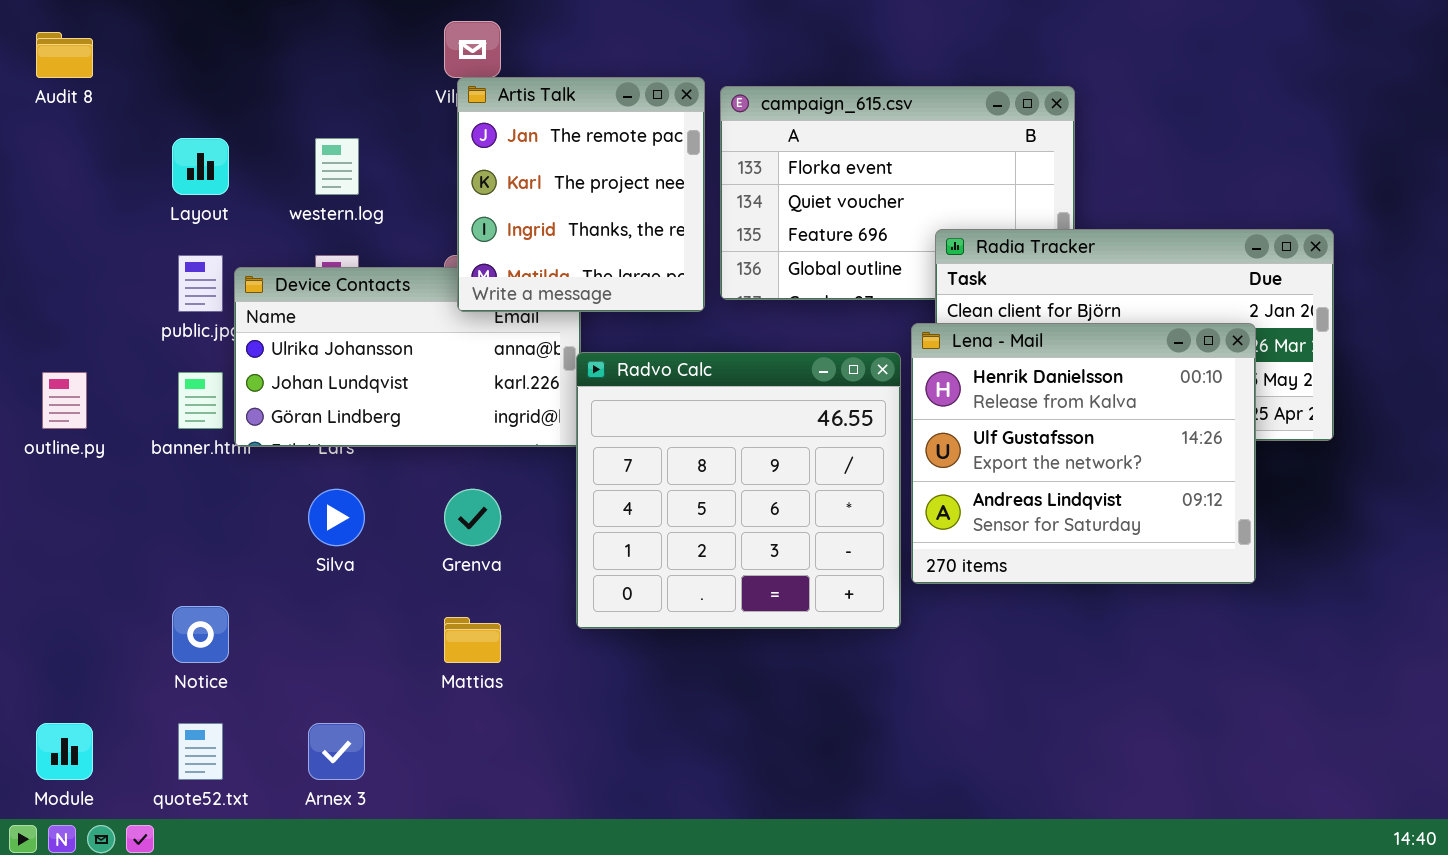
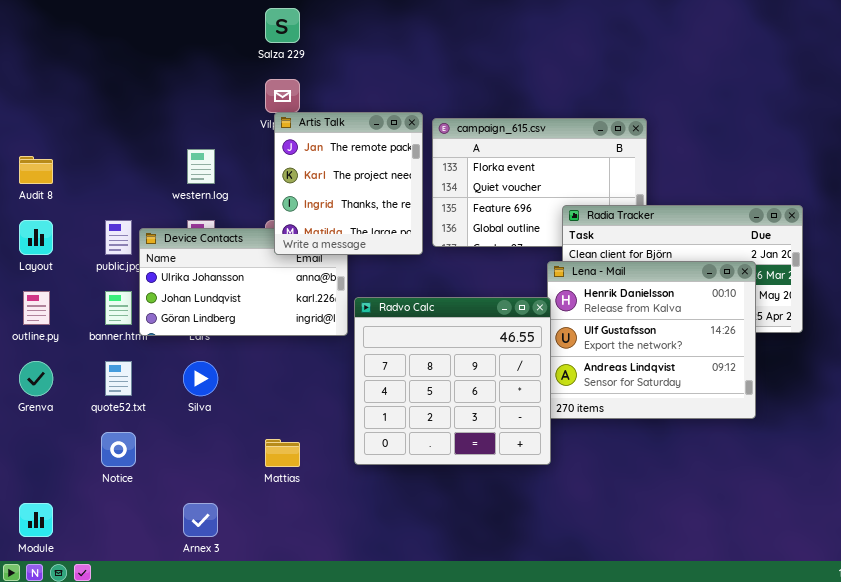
Audit 8: [36,32,93,78] -> [19,156,53,184], moved
Layout: [172,138,229,195] -> [19,220,53,255], moved
Radvo Calc: [576,352,901,629] -> [354,297,551,465], moved
Grenva: [444,489,501,546] -> [19,361,53,396], moved
quote52.txt: [178,723,223,780] -> [105,361,132,396], moved

